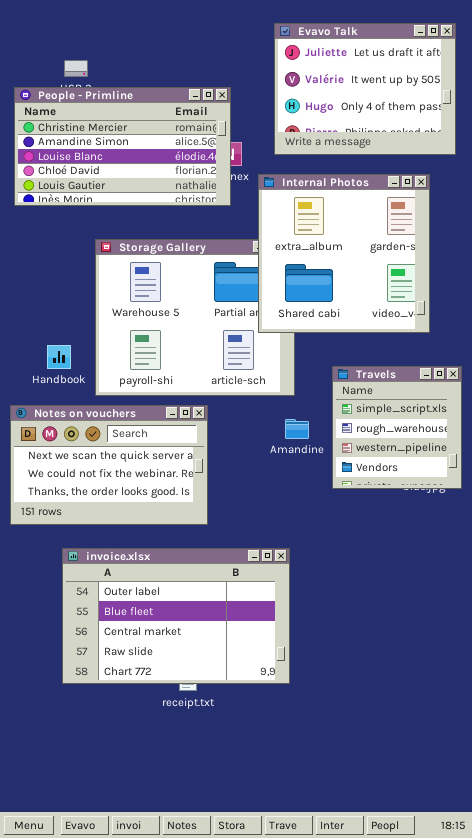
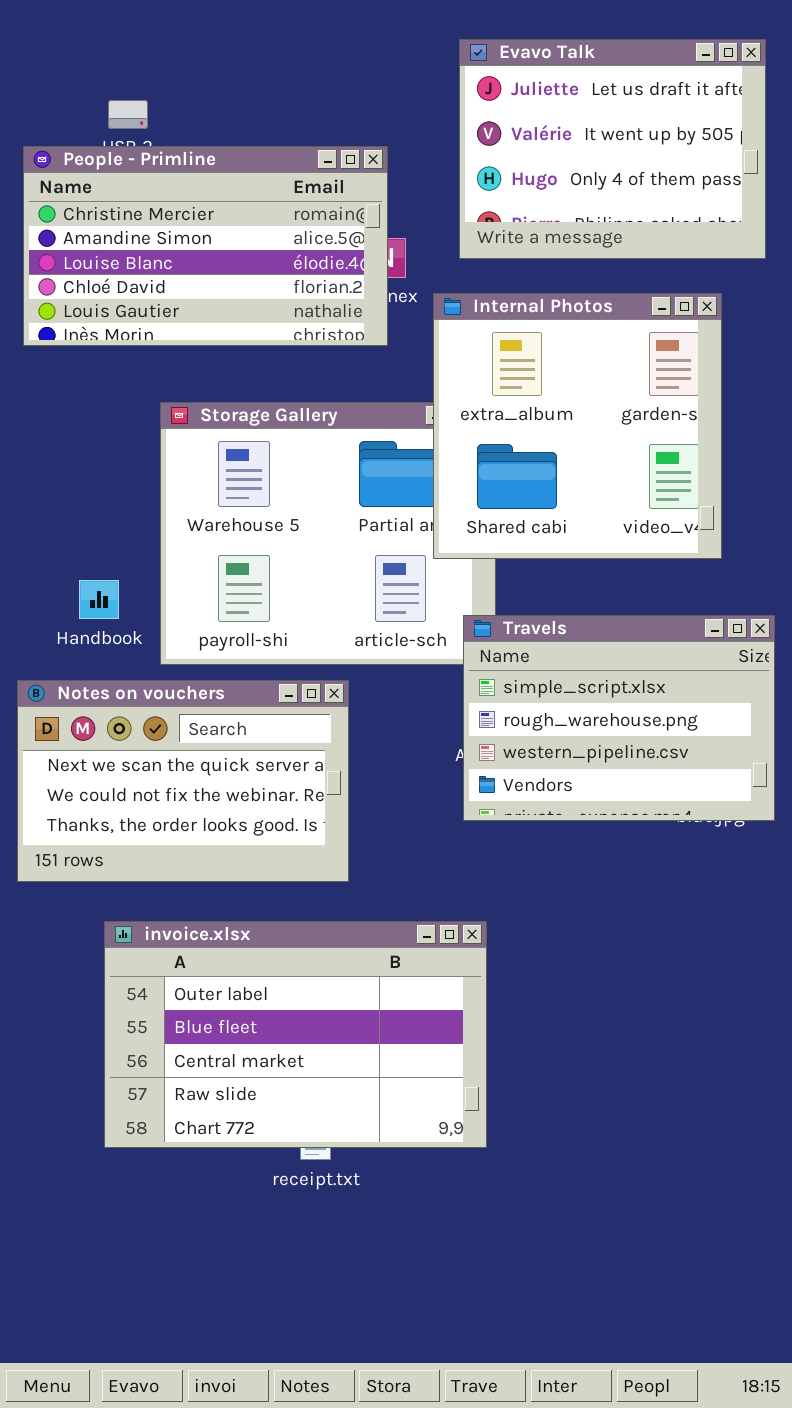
Travels: [332,366,462,489] -> [463,615,775,821], resized

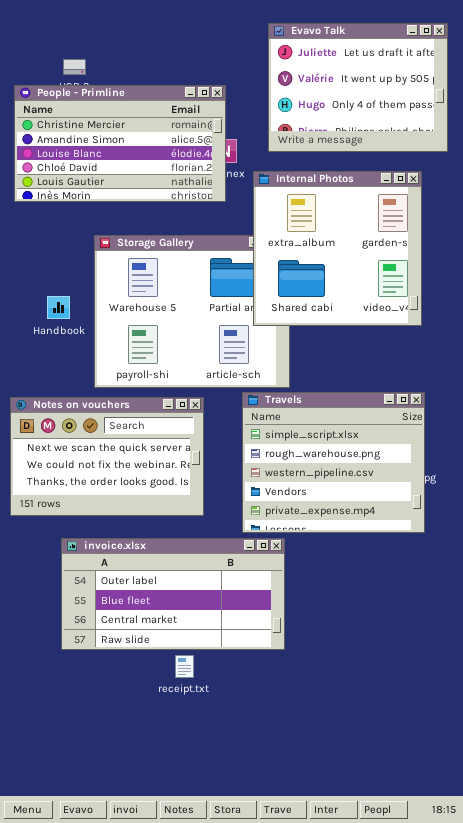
Handbook: [79,580,119,619] -> [47,296,70,319], moved
Travels: [463,615,775,821] -> [242,392,425,533], moved, resized
invoice.xlsx: [104,921,487,1148] -> [61,538,285,650], resized

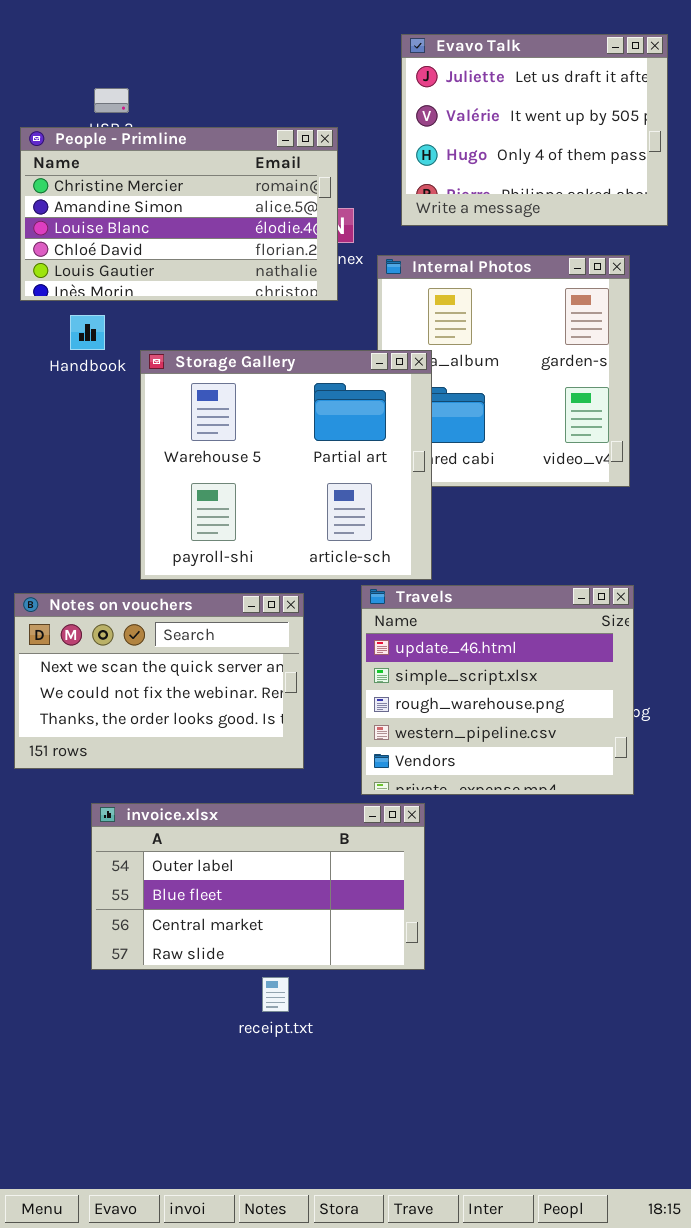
Storage Gallery: [94,235,290,388] -> [140,350,432,580], raised
Handbook: [47,296,70,319] -> [70,315,105,350], moved
Travels: [242,392,425,533] -> [361,585,634,795], scrolled up 1 row

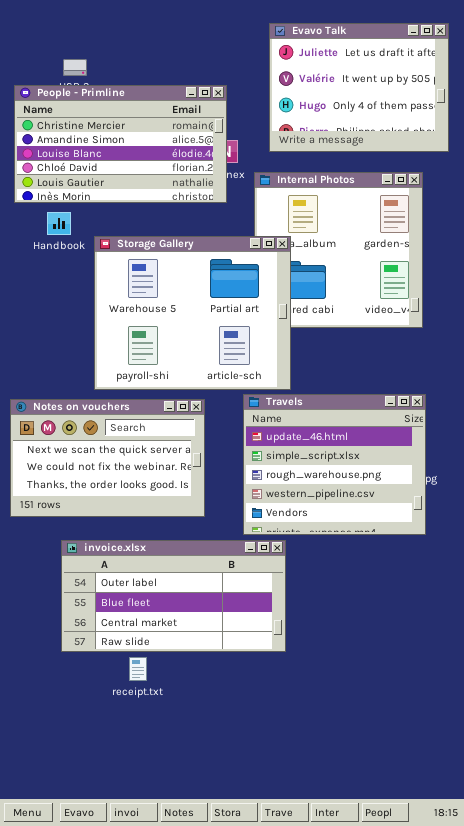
receipt.txt: [262,977,289,1012] -> [129,657,147,681], moved

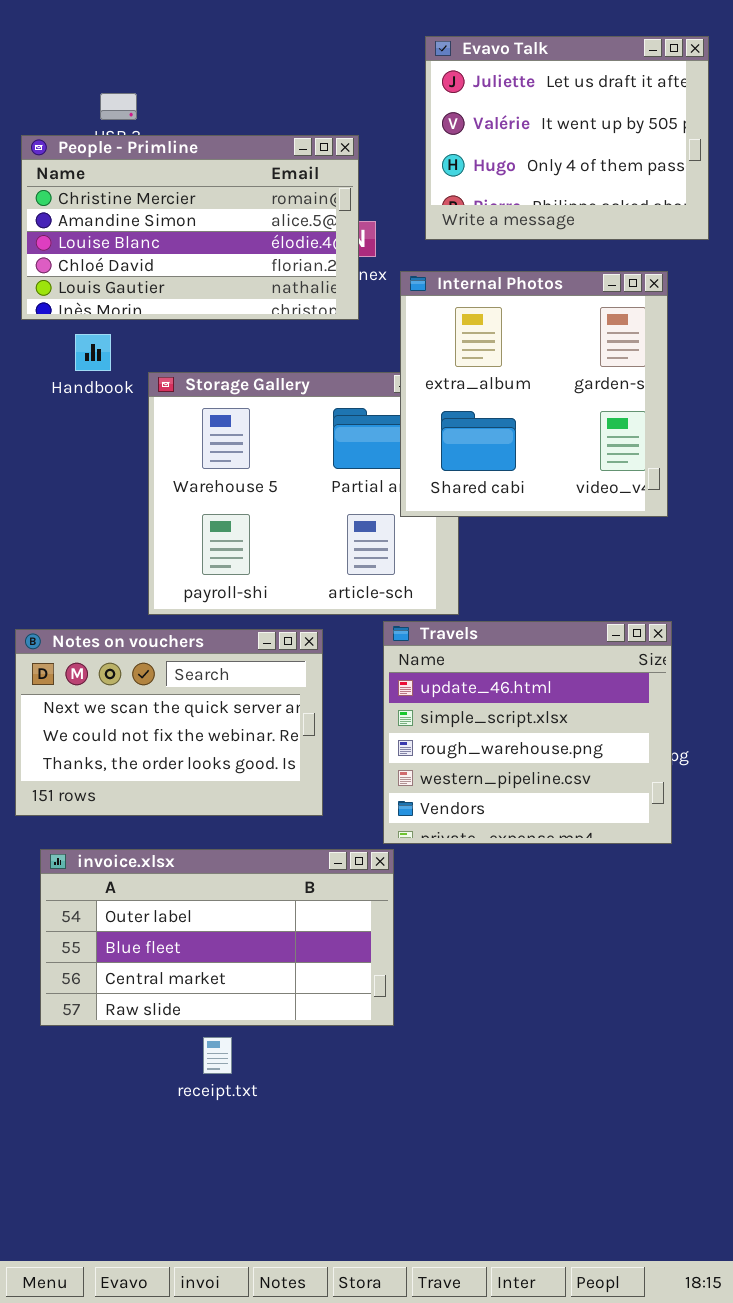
Internal Photos: [254,172,423,328] -> [400,271,668,517], raised
invoice.xlsx: [61,540,286,652] -> [40,849,394,1026], moved

